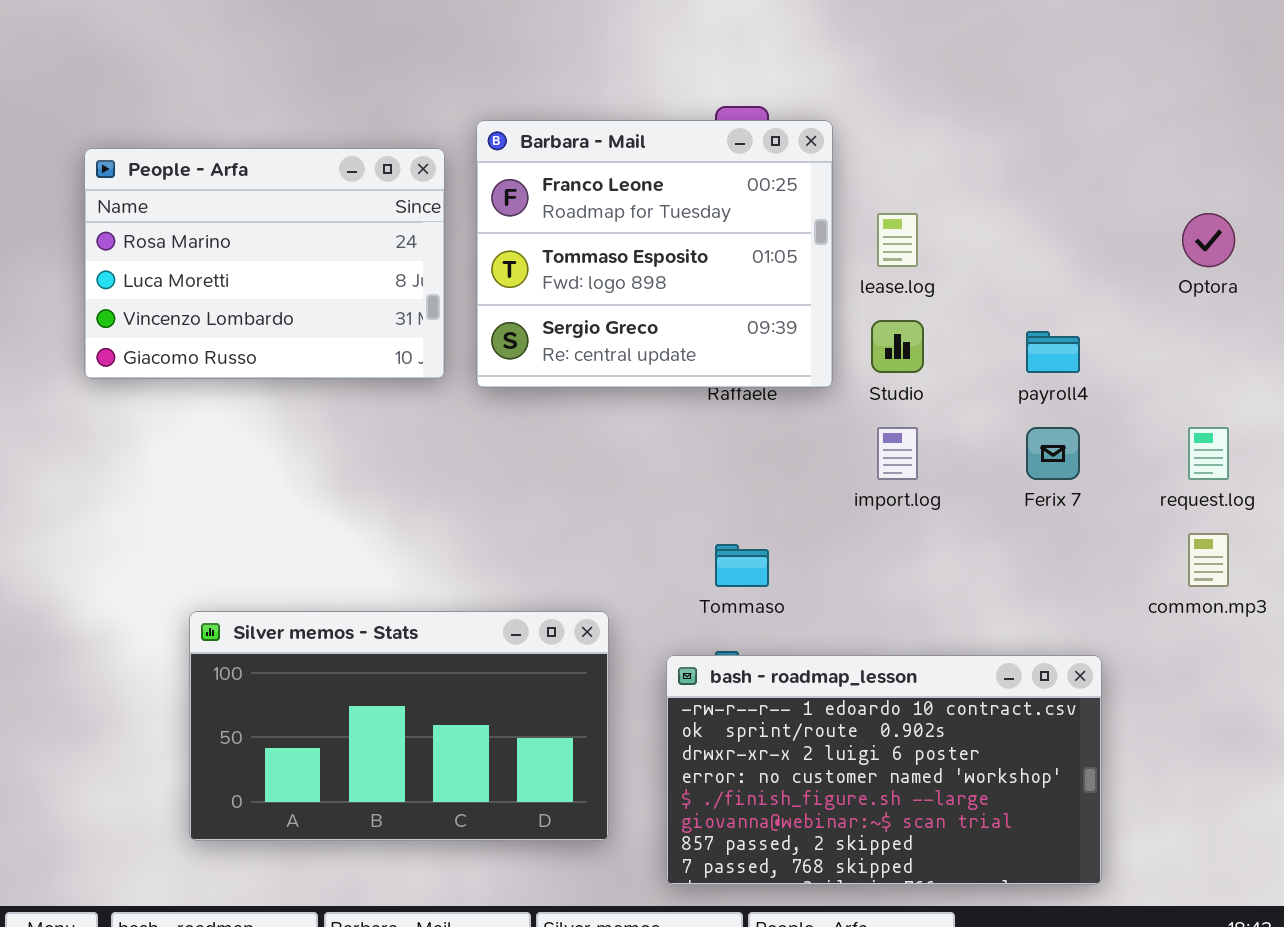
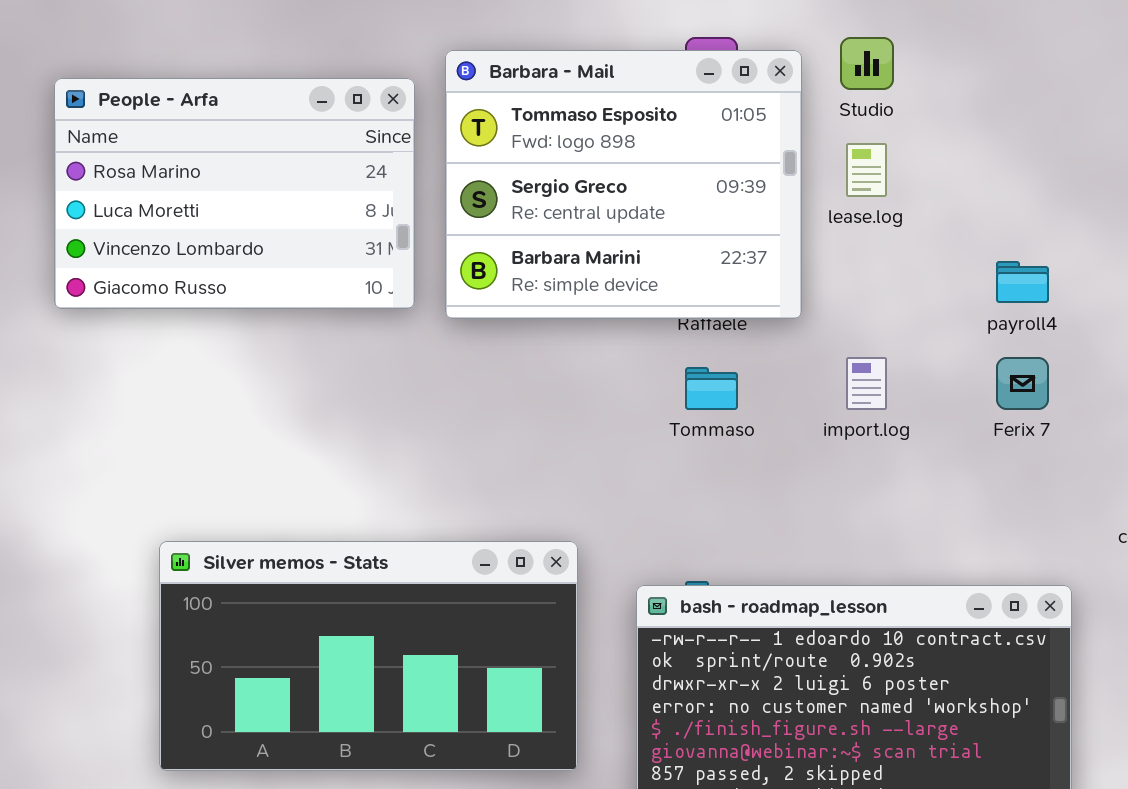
Barbara - Mail: [476,120,833,388] -> [445,50,802,319], scrolled down 1 row
Studio: [871,320,924,373] -> [840,37,894,90], moved
Tommaso: [715,544,769,587] -> [685,367,738,410], moved

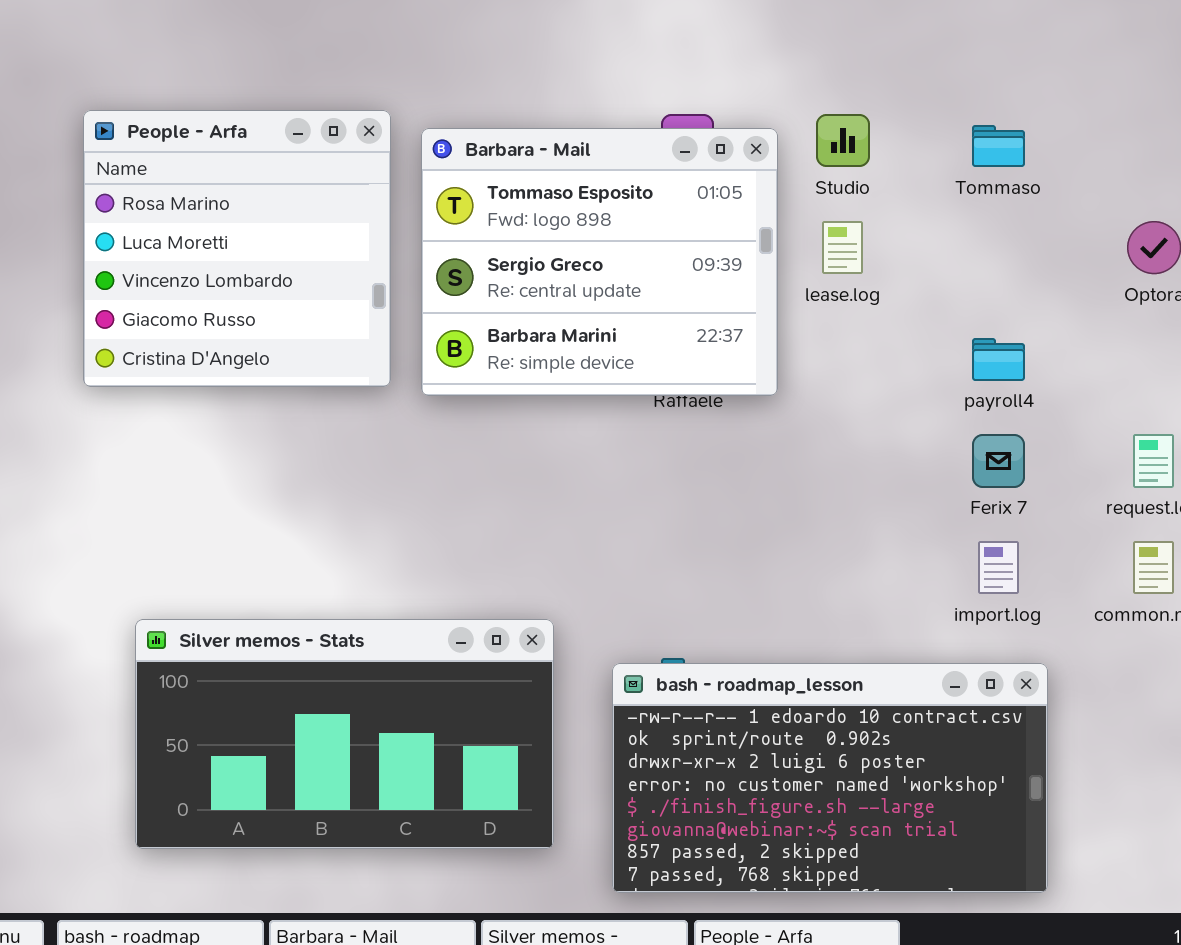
People - Arfa: [54,78,415,309] -> [83,110,391,387], resized
import.log: [846,357,887,410] -> [978,541,1019,594], moved
Tommaso: [685,367,738,410] -> [972,125,1025,167], moved

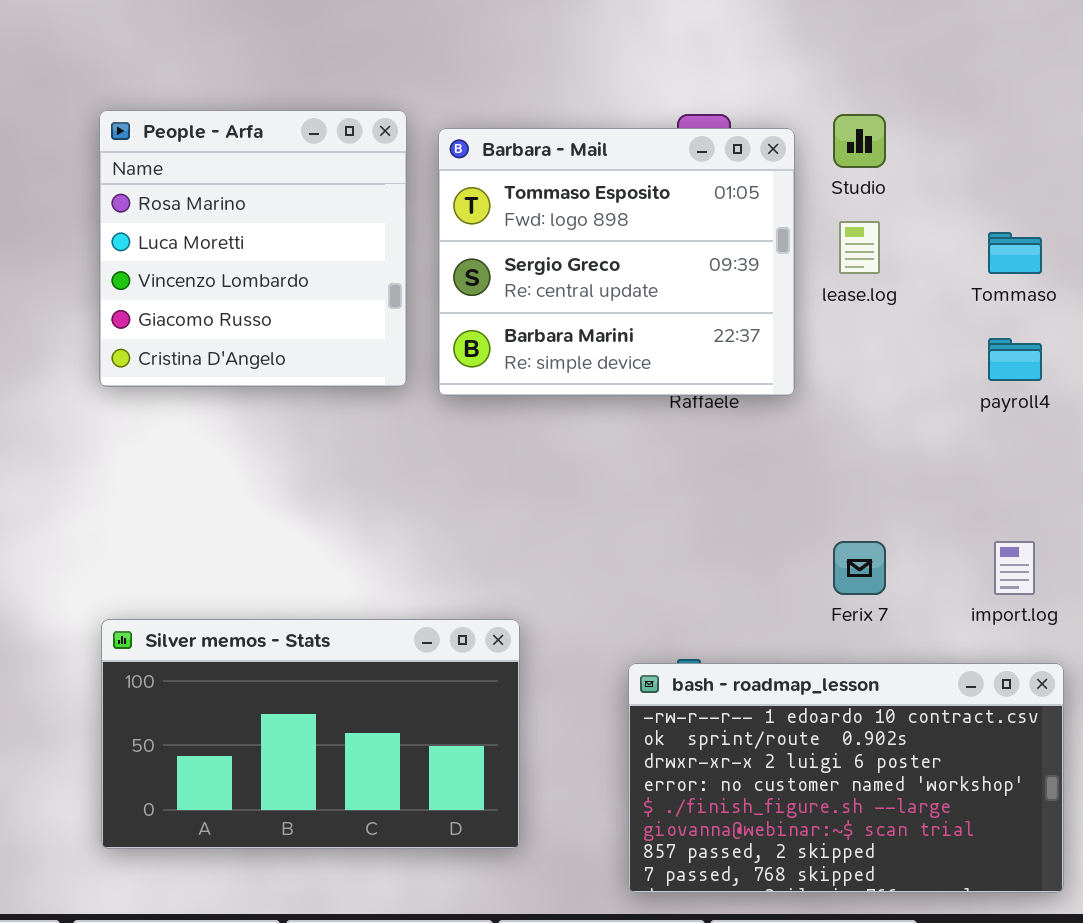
Tommaso: [972,125,1025,167] -> [988,232,1042,274], moved
Ferix 7: [972,434,1025,488] -> [833,541,886,595], moved
Silver memos - Stats: [135,619,554,849] -> [101,619,520,849], moved

